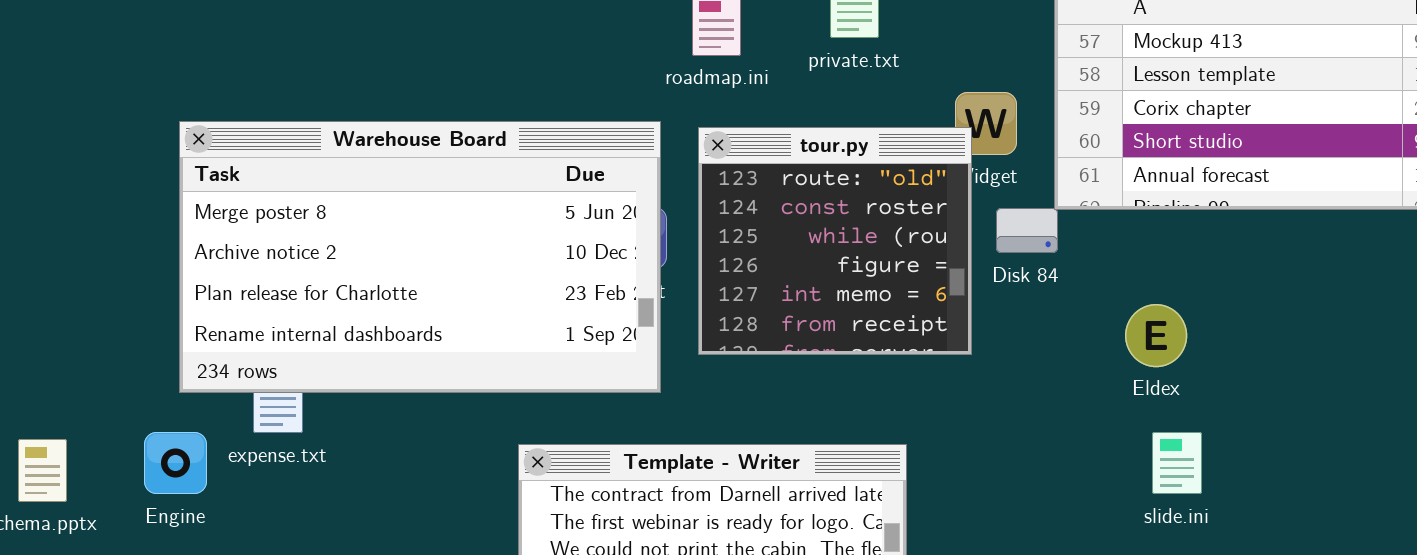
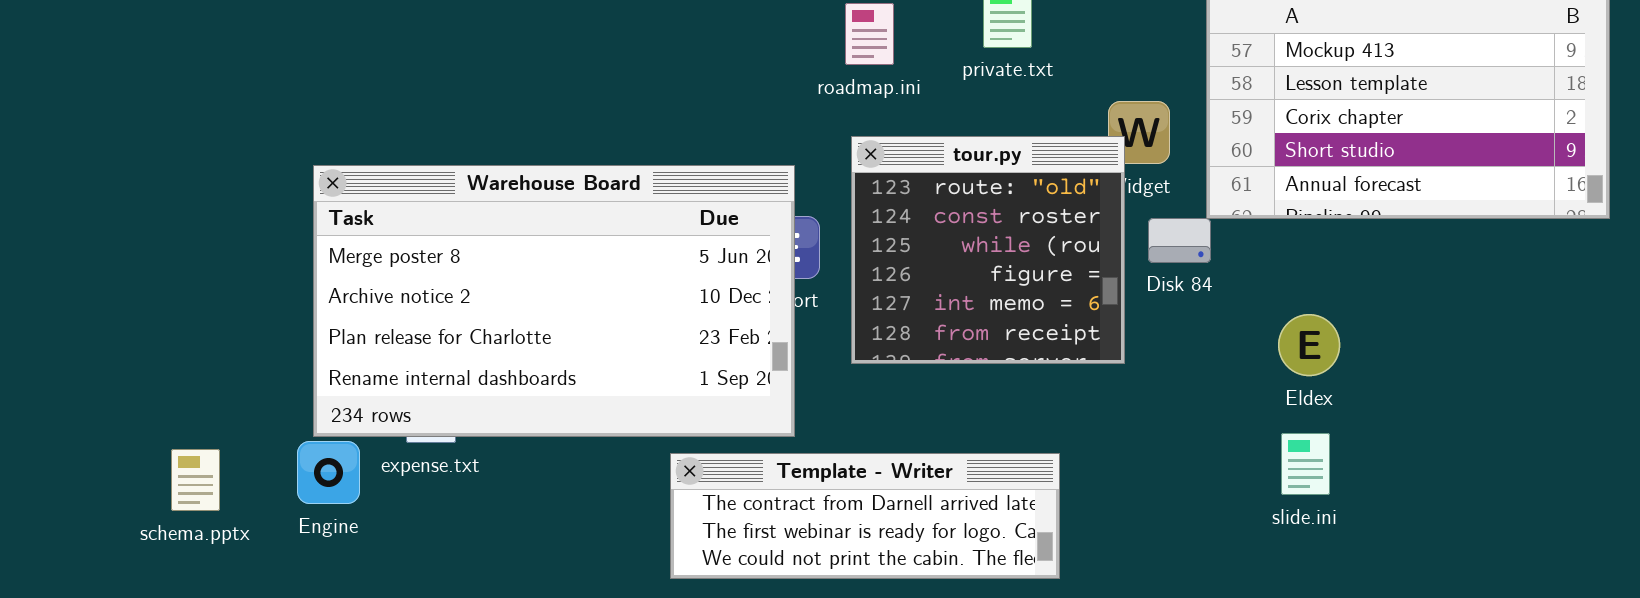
Warehouse Board: [179,121,661,393] -> [313,165,795,437], moved
slide.ini: [1152,432,1202,494] -> [1281,433,1330,495], moved

